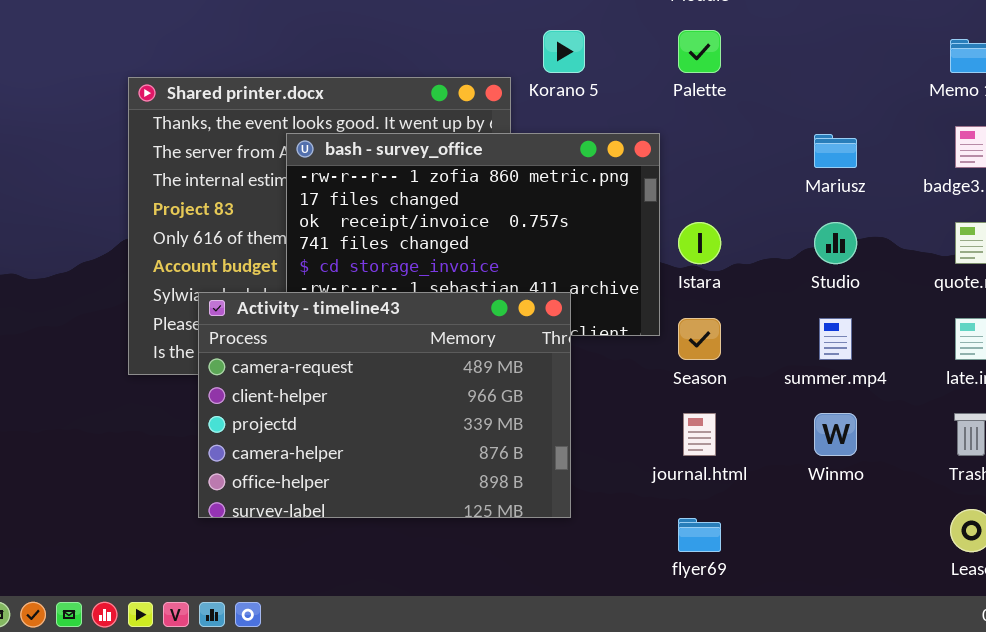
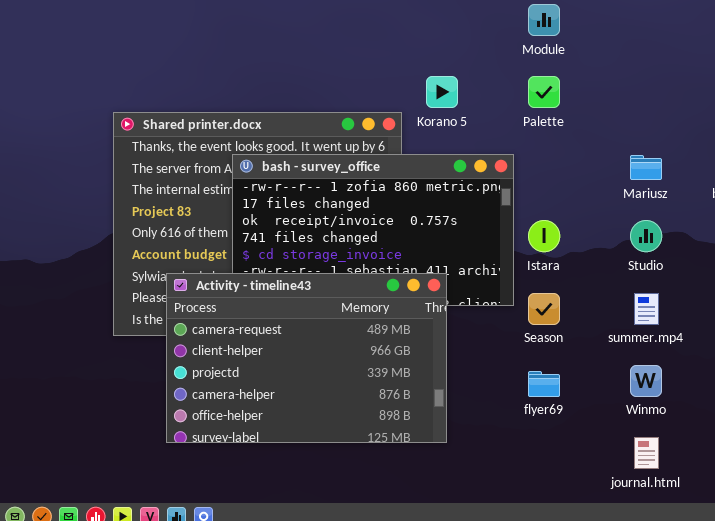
journal.html: [683,413,716,456] -> [634,437,659,469], moved
flyer69: [678,518,721,552] -> [528,371,560,397], moved

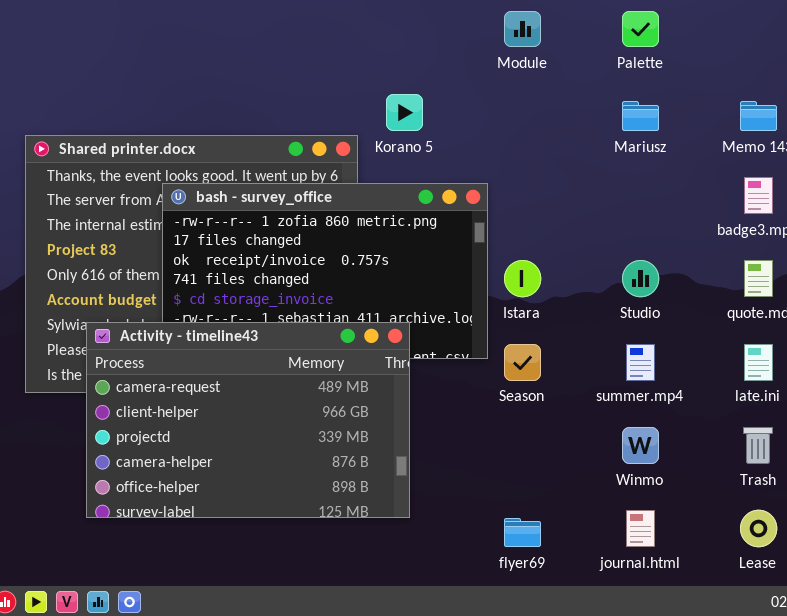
Palette: [528,76,560,108] -> [622,11,659,47], moved
Mariusz: [630,155,662,180] -> [622,101,659,131], moved
flyer69: [528,371,560,397] -> [504,518,541,547], moved

